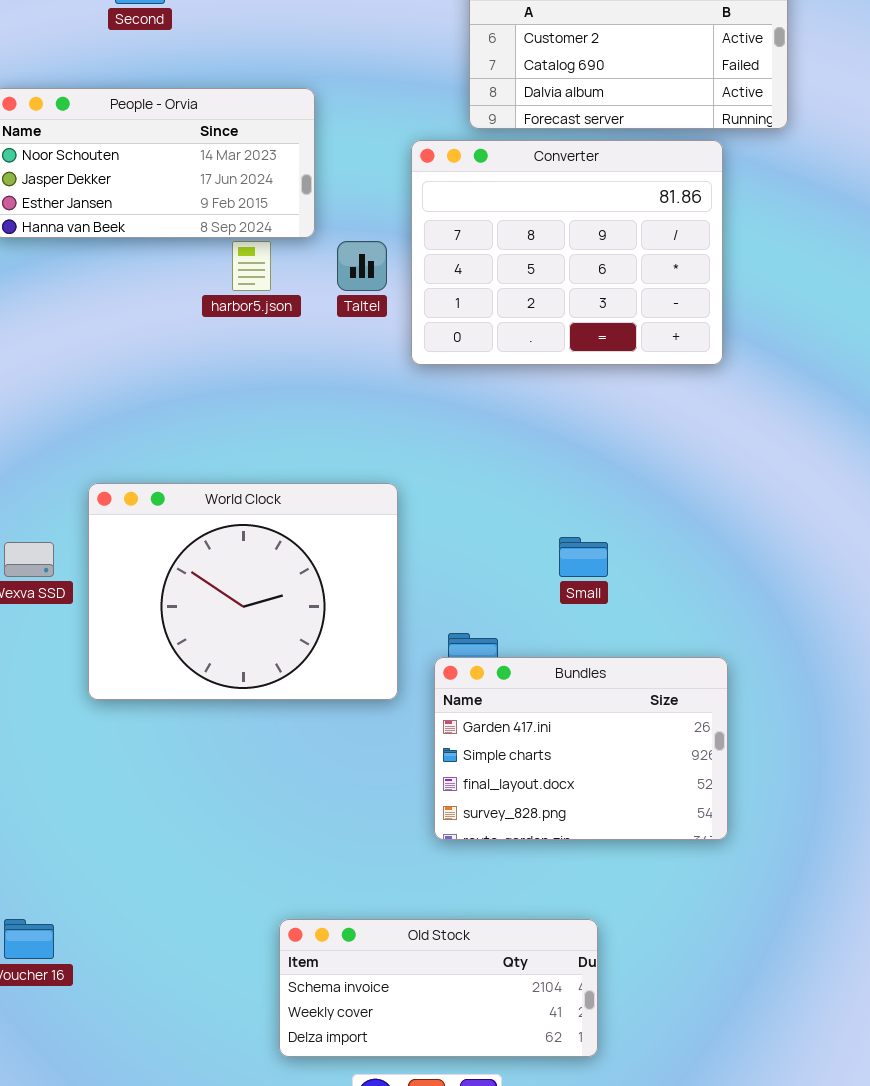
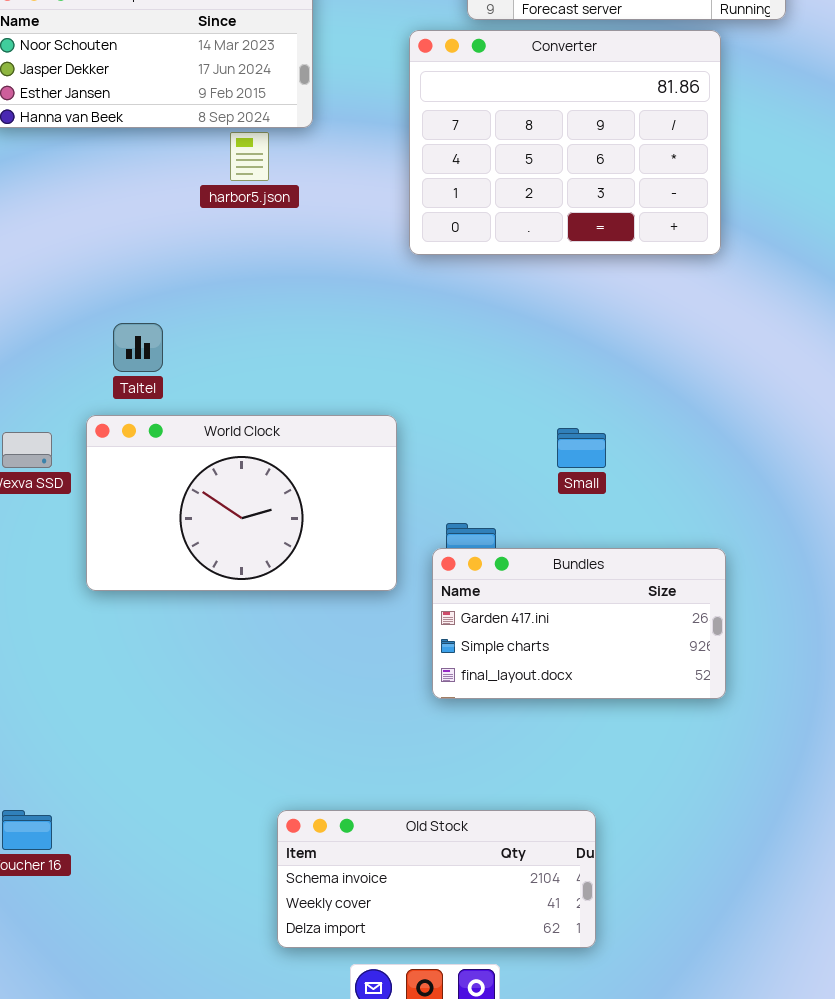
Taltel: [337,241,387,291] -> [113,323,163,372], moved
World Clock: [88,483,398,700] -> [86,415,397,591], resized
Bundles: [434,657,728,840] -> [432,548,726,699], resized

